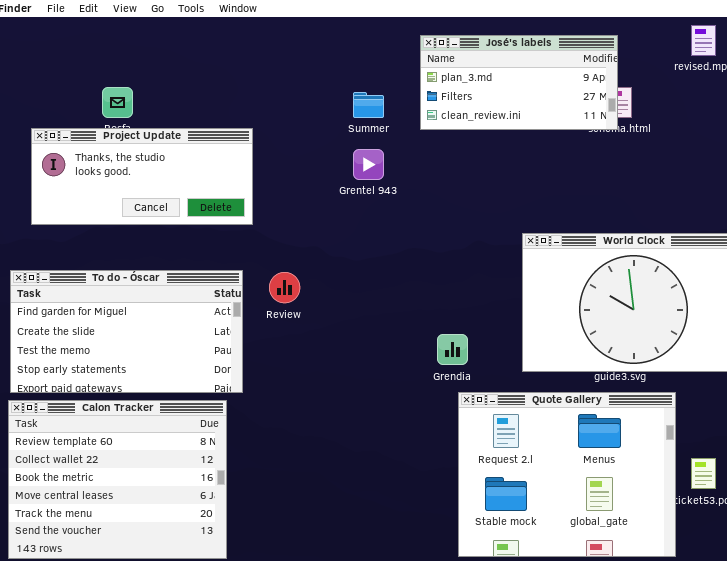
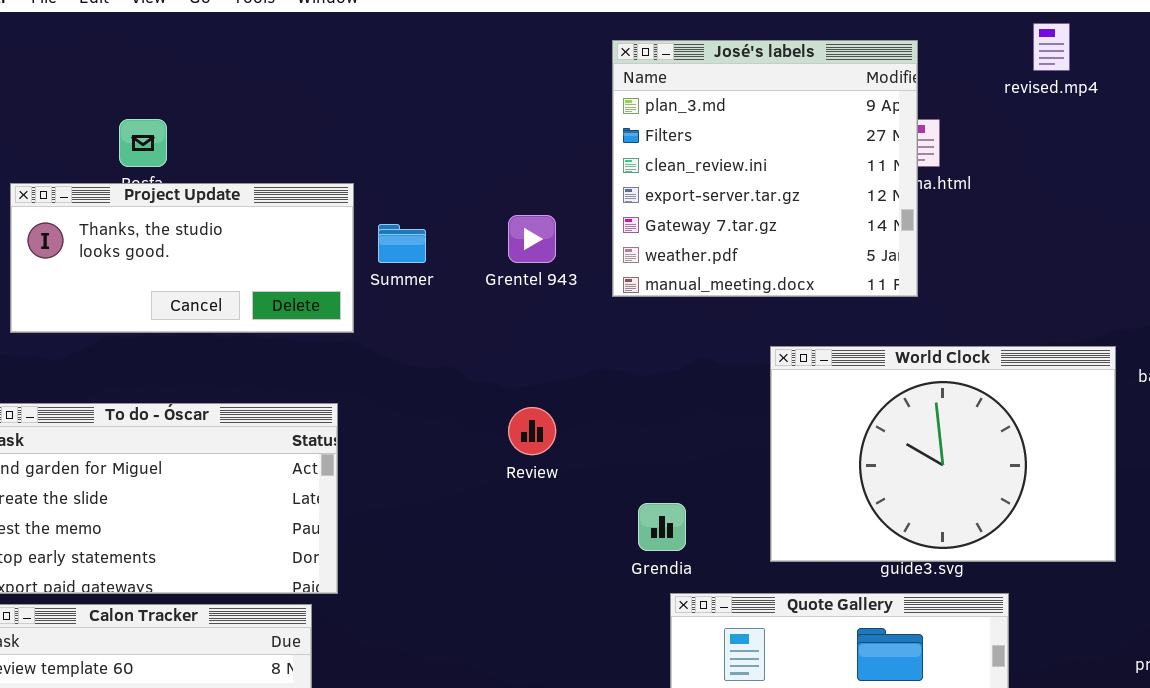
José's labels: [420,35,618,130] -> [612,40,918,297], resized
Summer: [353,92,384,118] -> [378,224,426,263], moved
Review: [269,272,300,303] -> [508,407,556,455], moved

